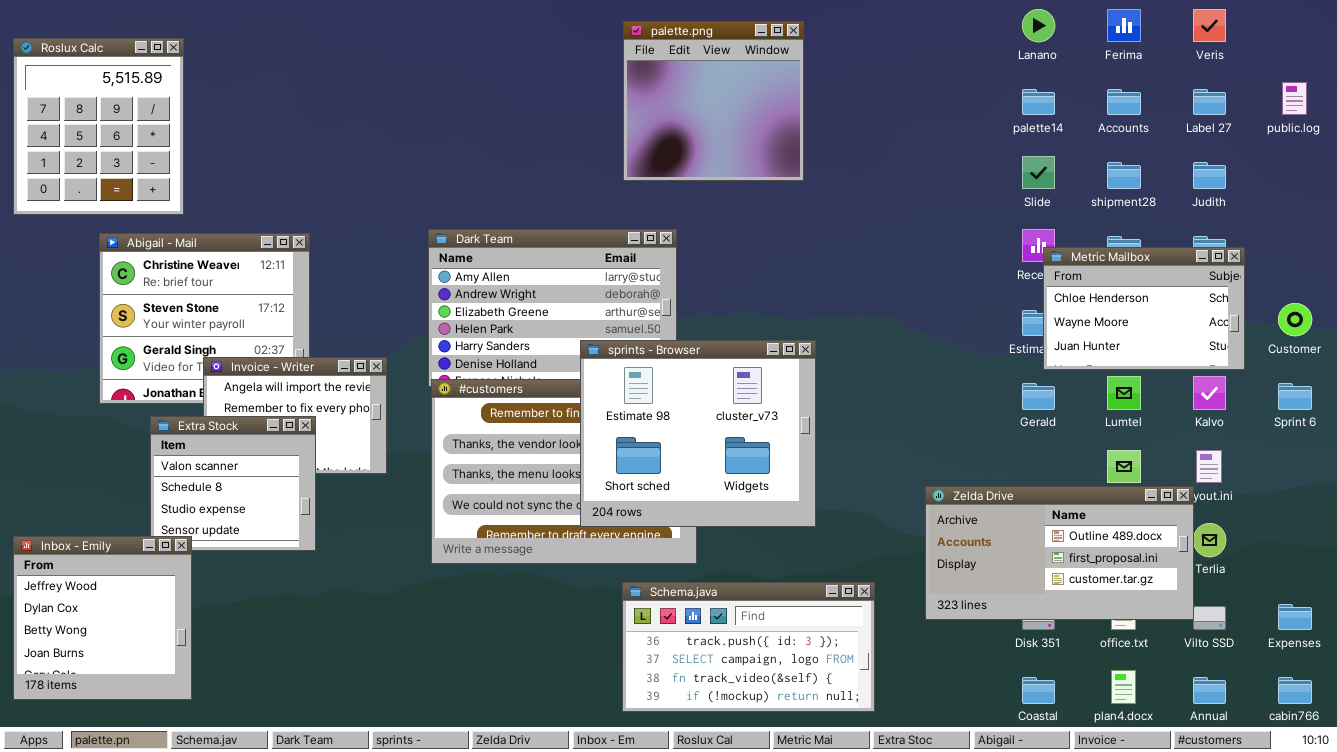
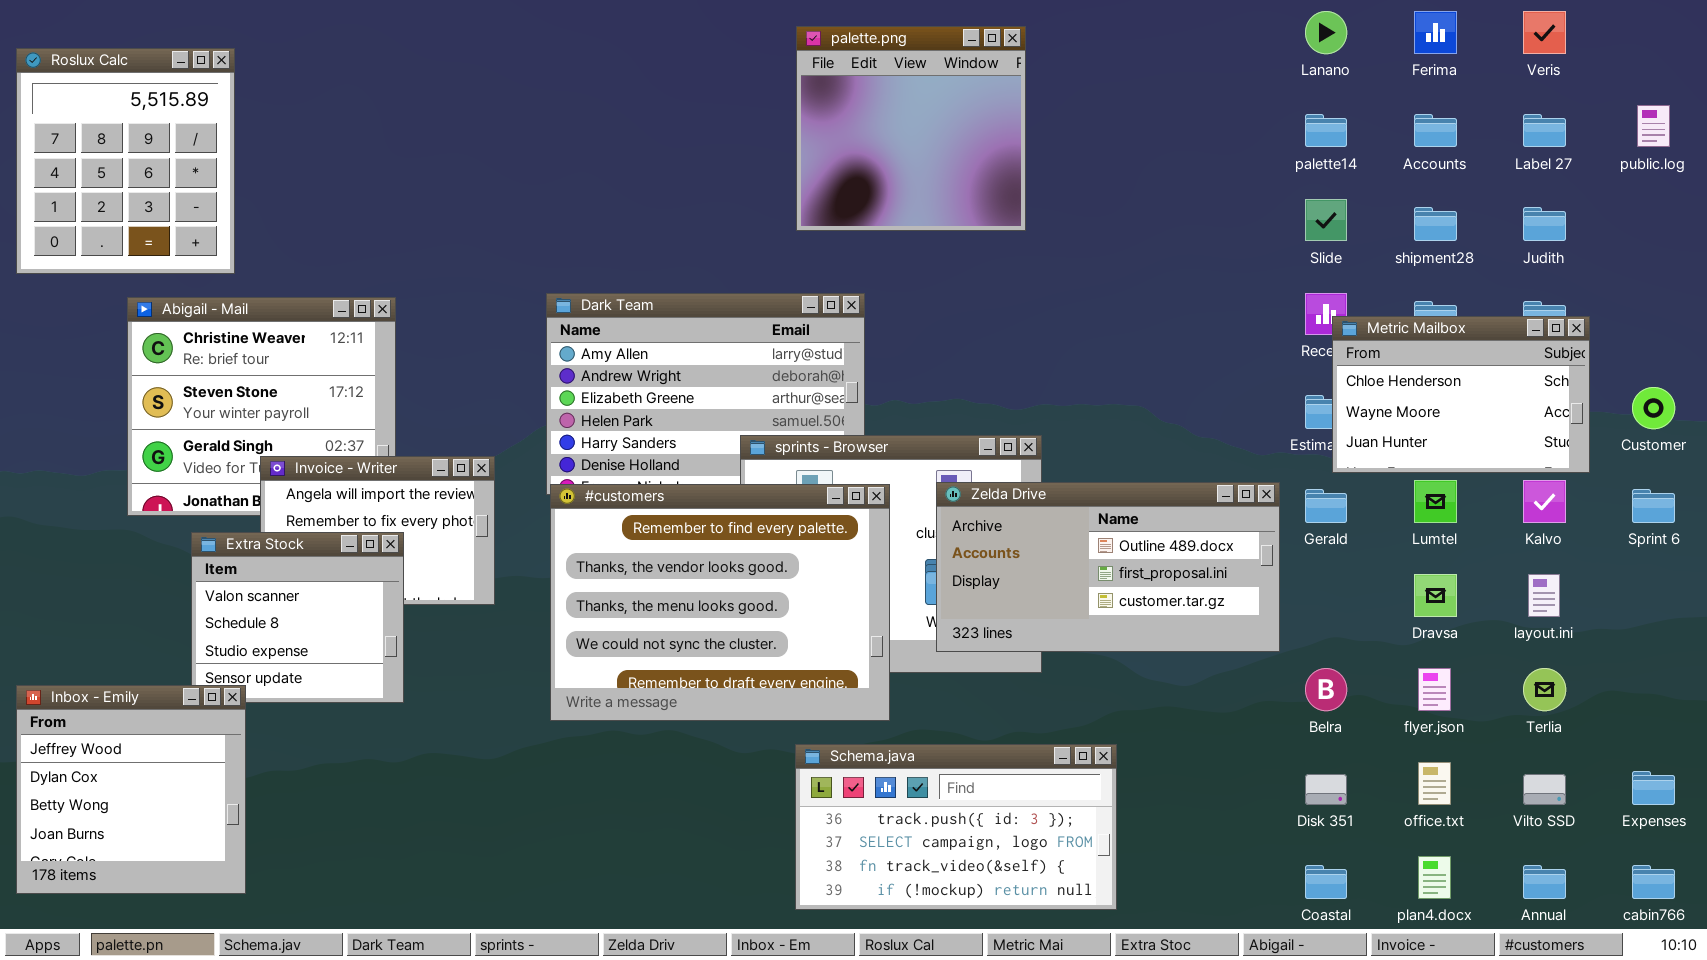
#customers: [431,379,697,564] -> [550,484,890,721], raised
Zelda Drive: [925,486,1194,620] -> [936,482,1280,652], moved

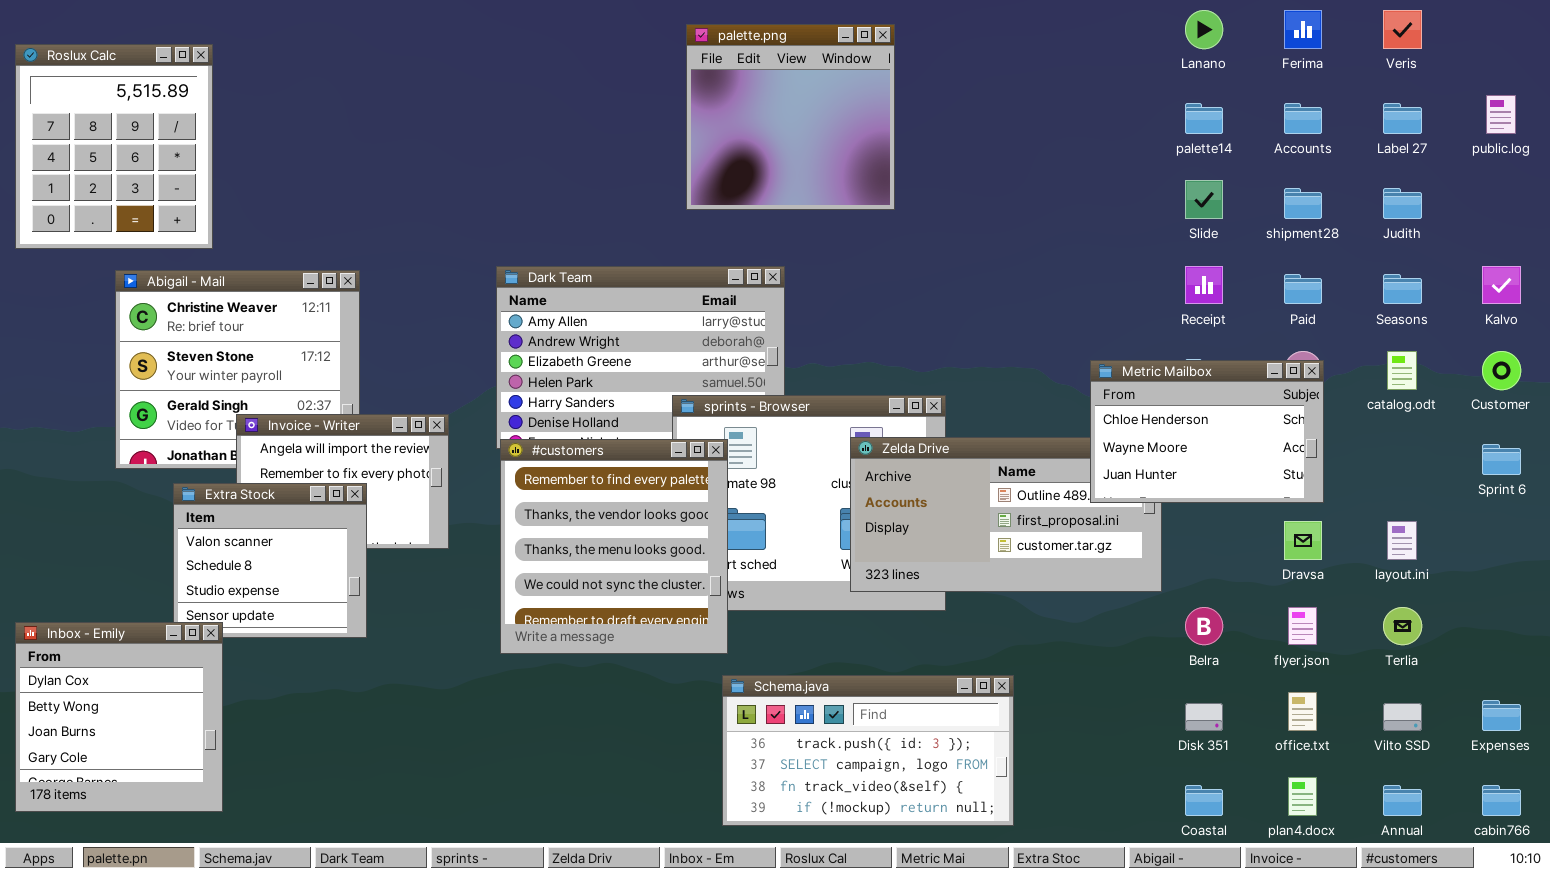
palette.png: [796,26,1026,231] -> [686,24,895,210], moved
Metric Mailbox: [1332,316,1590,473] -> [1090,360,1324,503], moved
Kalvo: [1523,480,1566,523] -> [1482,266,1521,304], moved
#customers: [550,484,890,721] -> [500,439,728,654], resized
Inbox - Emily: [16,685,246,894] -> [15,622,223,812], scrolled down 1 row

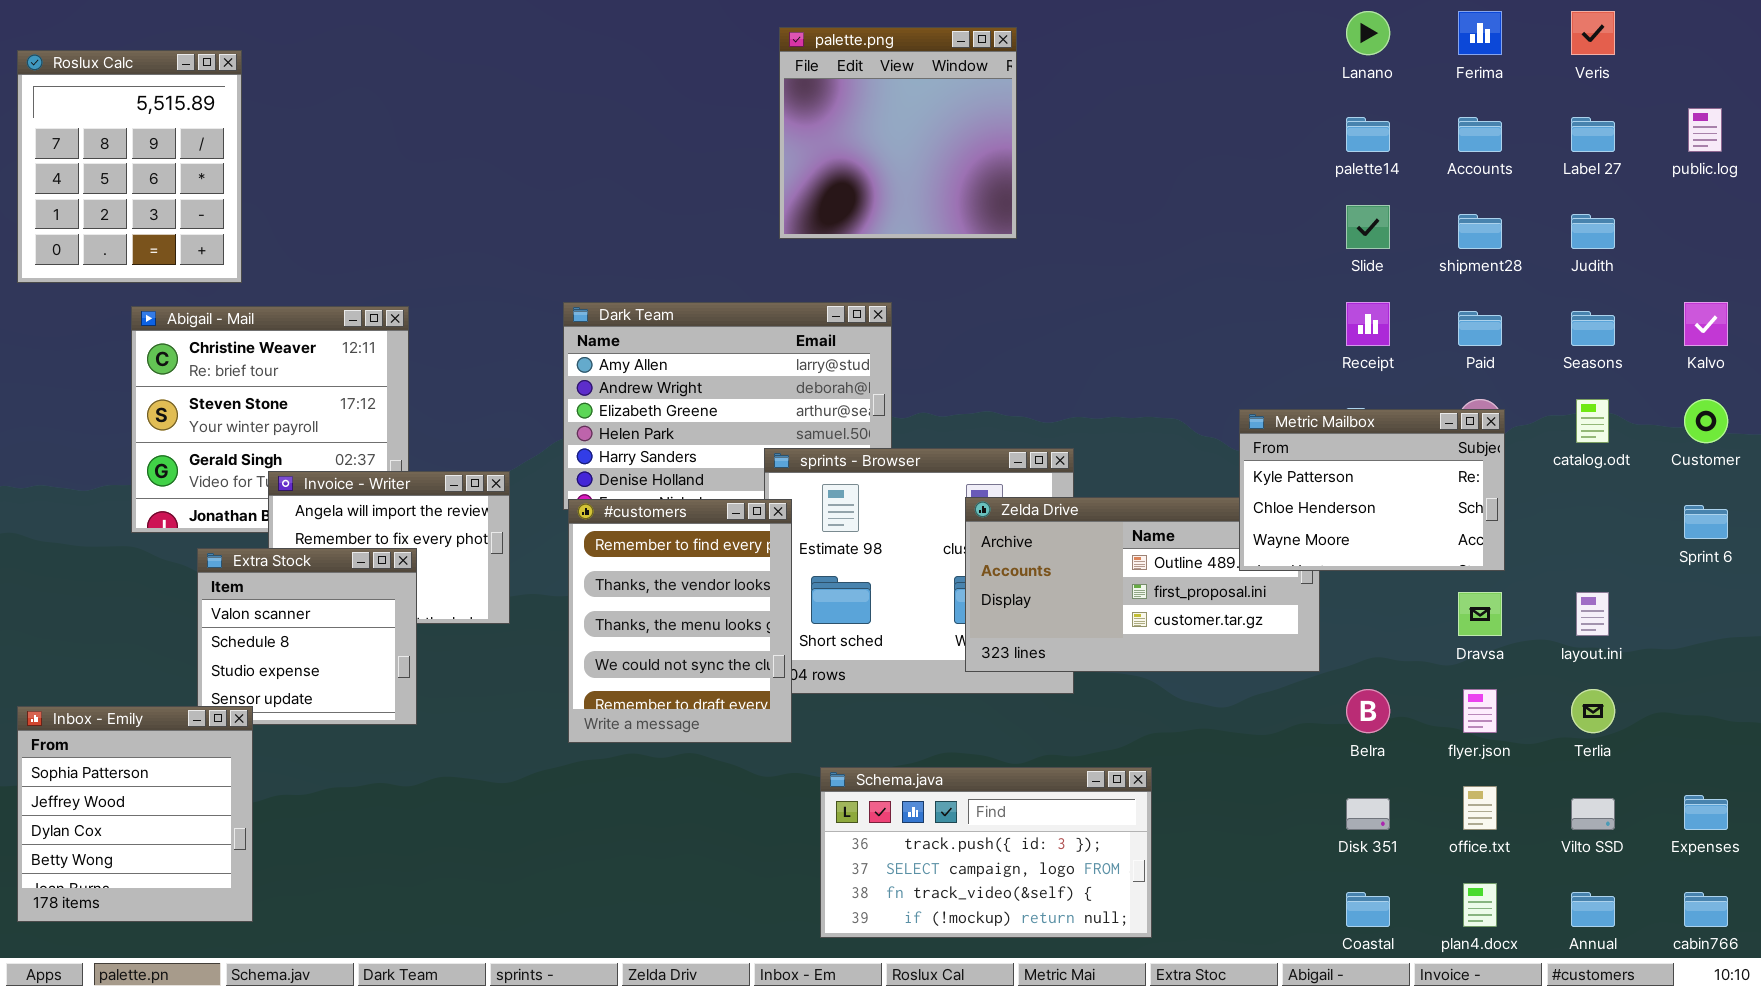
Metric Mailbox: [1090,360,1324,503] -> [1239,409,1505,571], scrolled up 1 row
#customers: [500,439,728,654] -> [568,499,792,743], resized
Inbox - Emily: [15,622,223,812] -> [17,706,253,922], scrolled up 2 rows

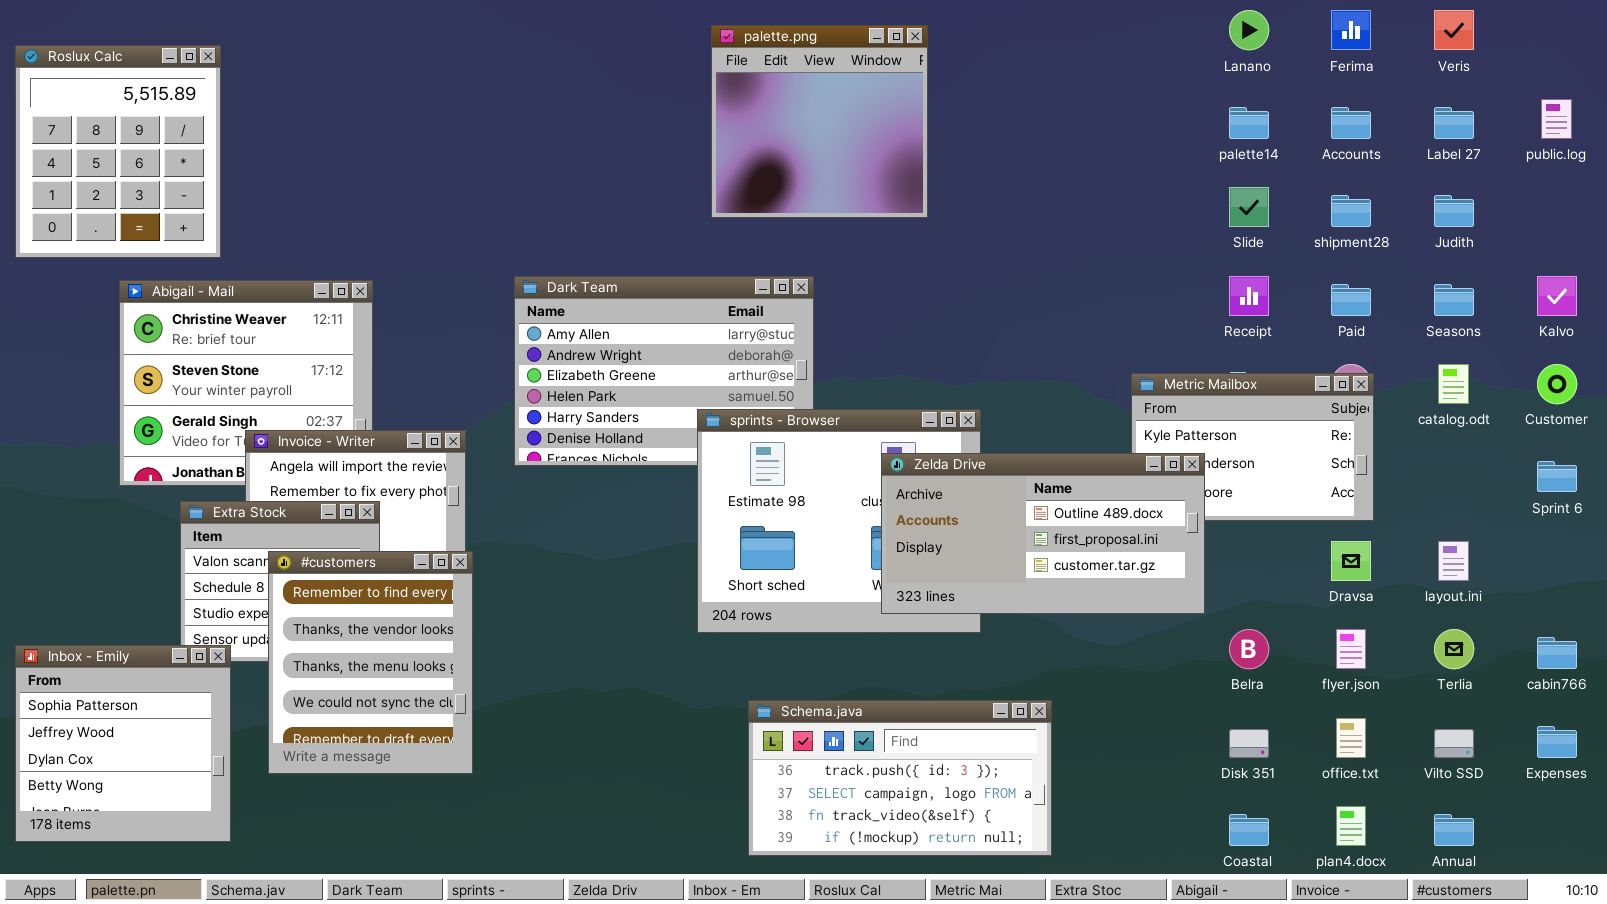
Zelda Drive: [965,497,1320,672] -> [881,453,1205,614], raised
#customers: [568,499,792,743] -> [268,551,473,774], moved
cabin766: [1684,892,1728,927] -> [1537,637,1577,669], moved

